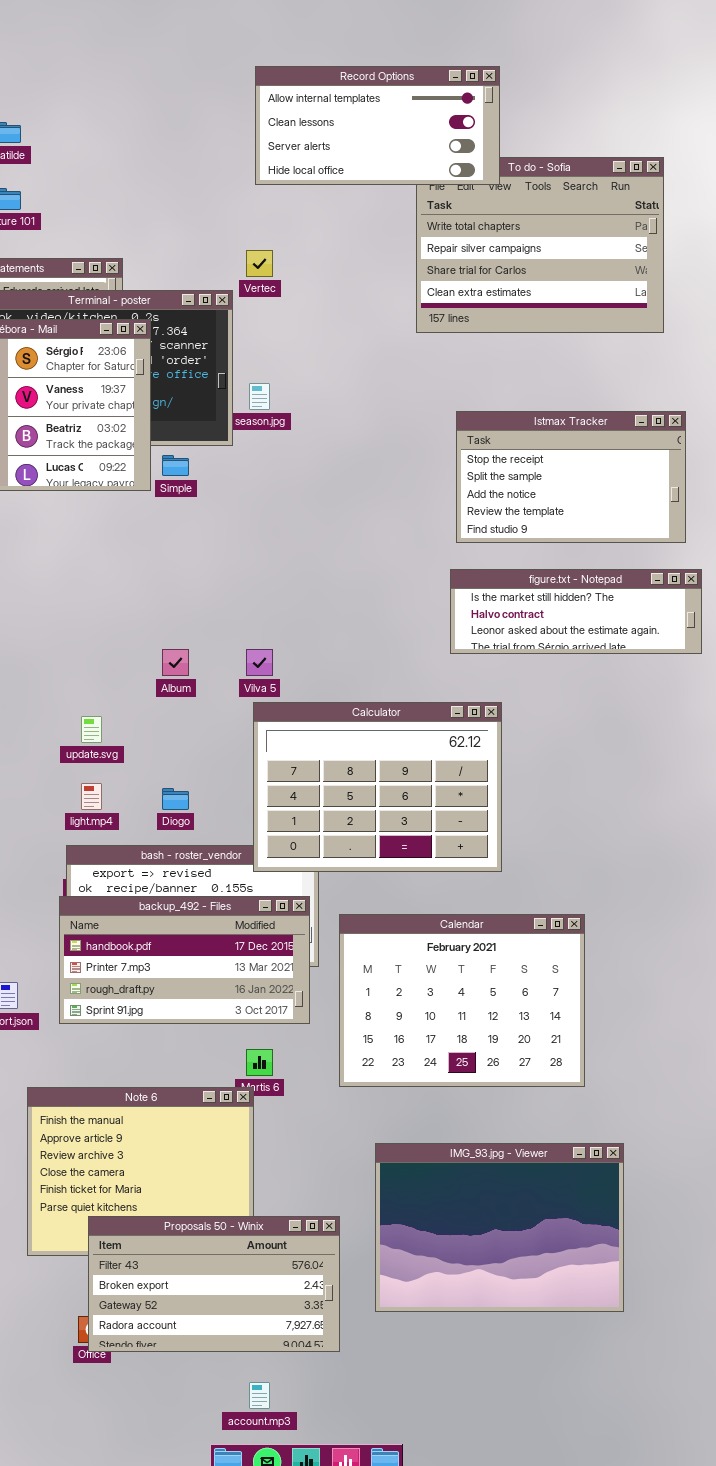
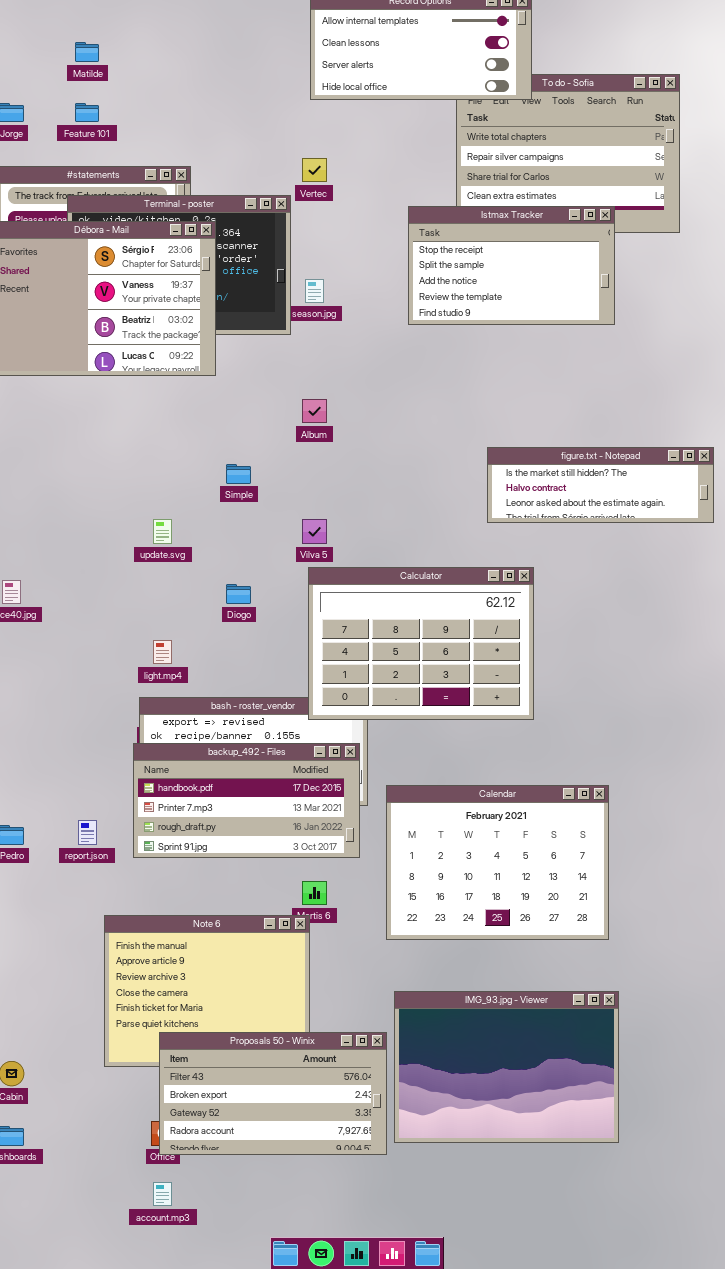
Istmax Tracker: [456,411,686,543] -> [408,206,615,325], moved
Simple: [162,455,189,476] -> [226,464,251,484], moved
Album: [162,649,189,676] -> [302,399,327,423], moved
update.svg: [81,716,102,743] -> [153,519,172,544], moved
Diogo: [162,788,189,810] -> [226,584,251,604], moved
Calendar: [339,914,585,1087] -> [386,785,609,940], moved
IMG_93.jpg - Viewer: [375,1143,624,1312] -> [394,991,619,1143], moved
account.mp3: [249,1382,270,1409] -> [153,1182,172,1206], moved

